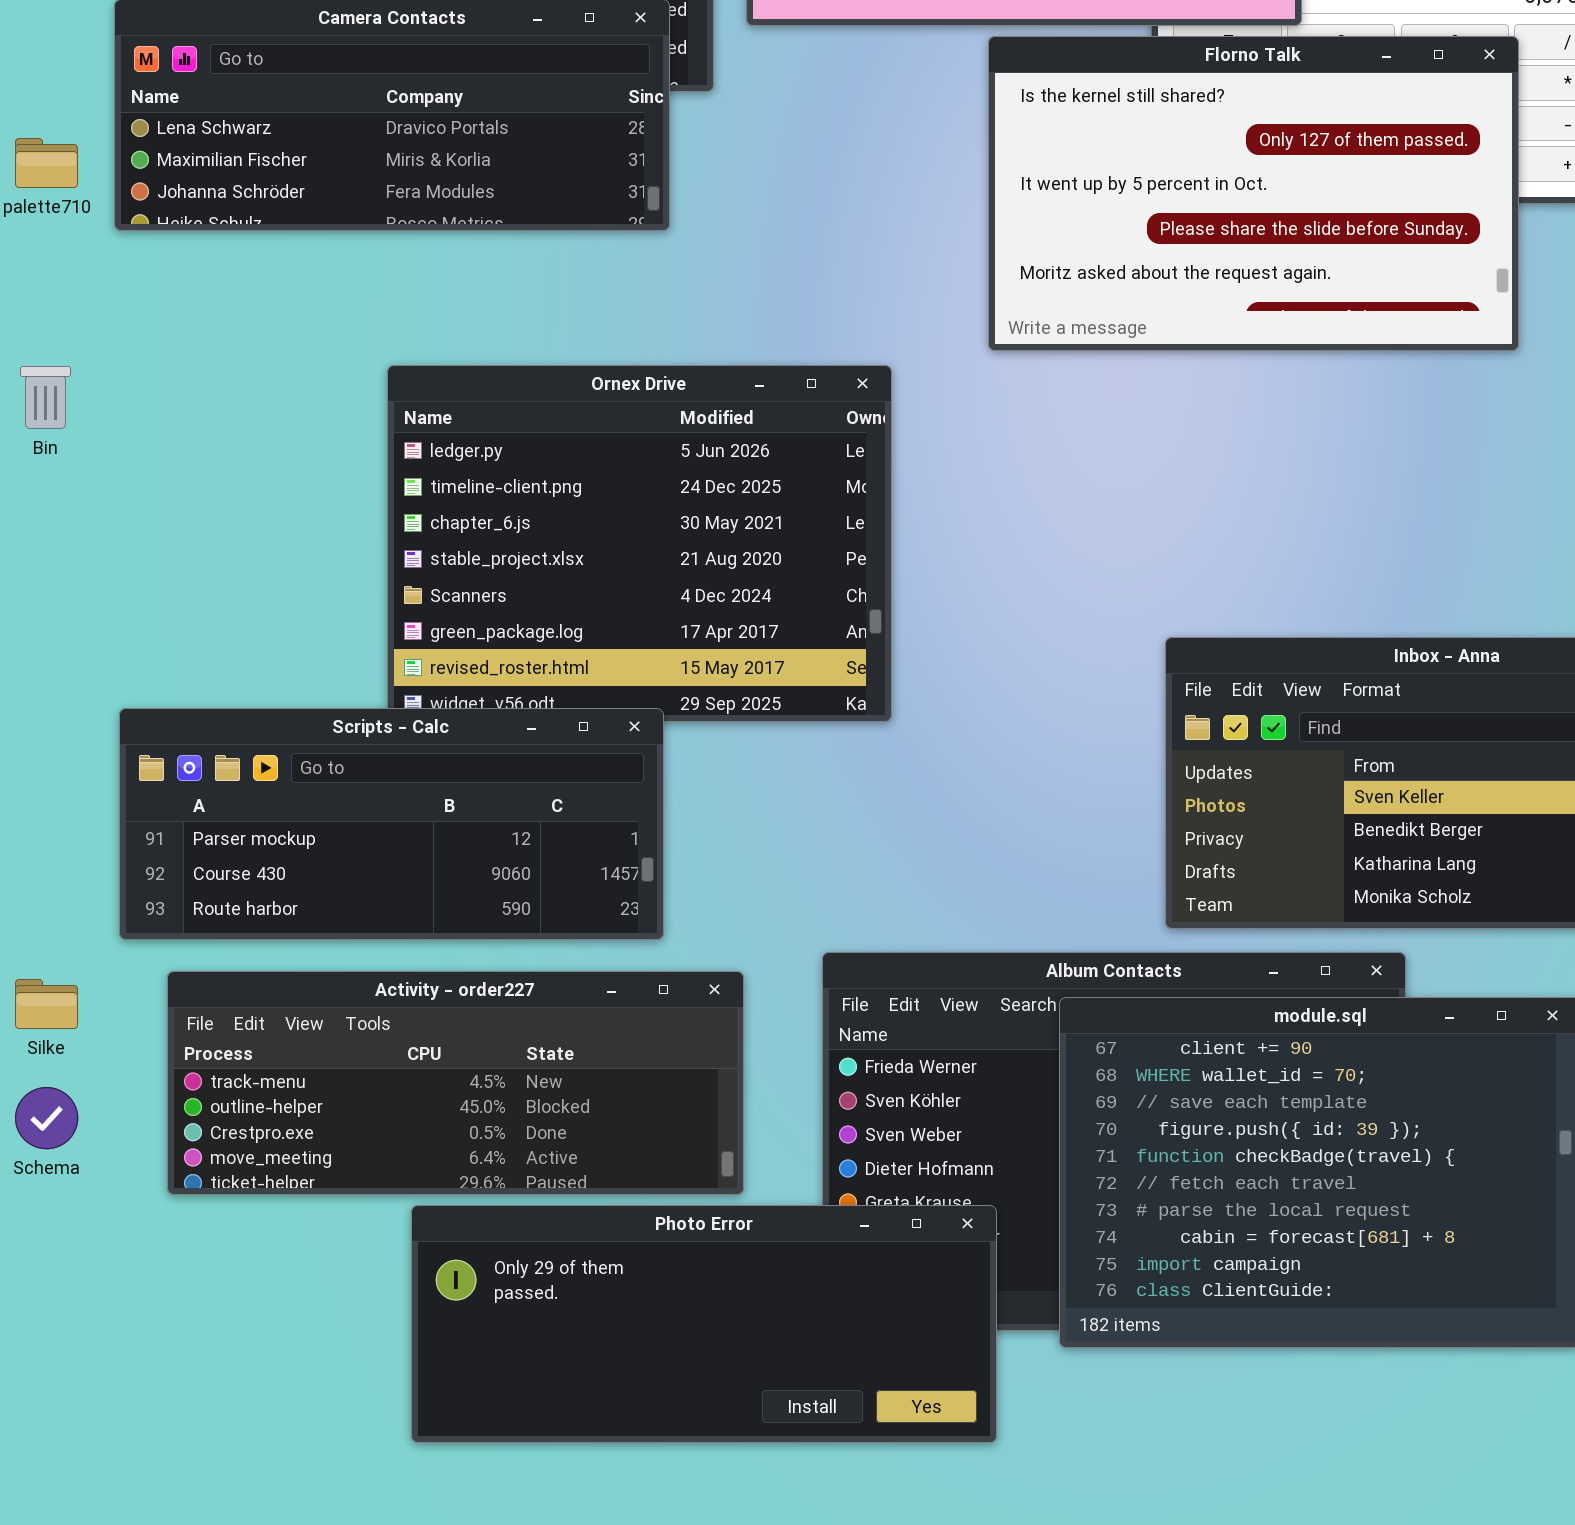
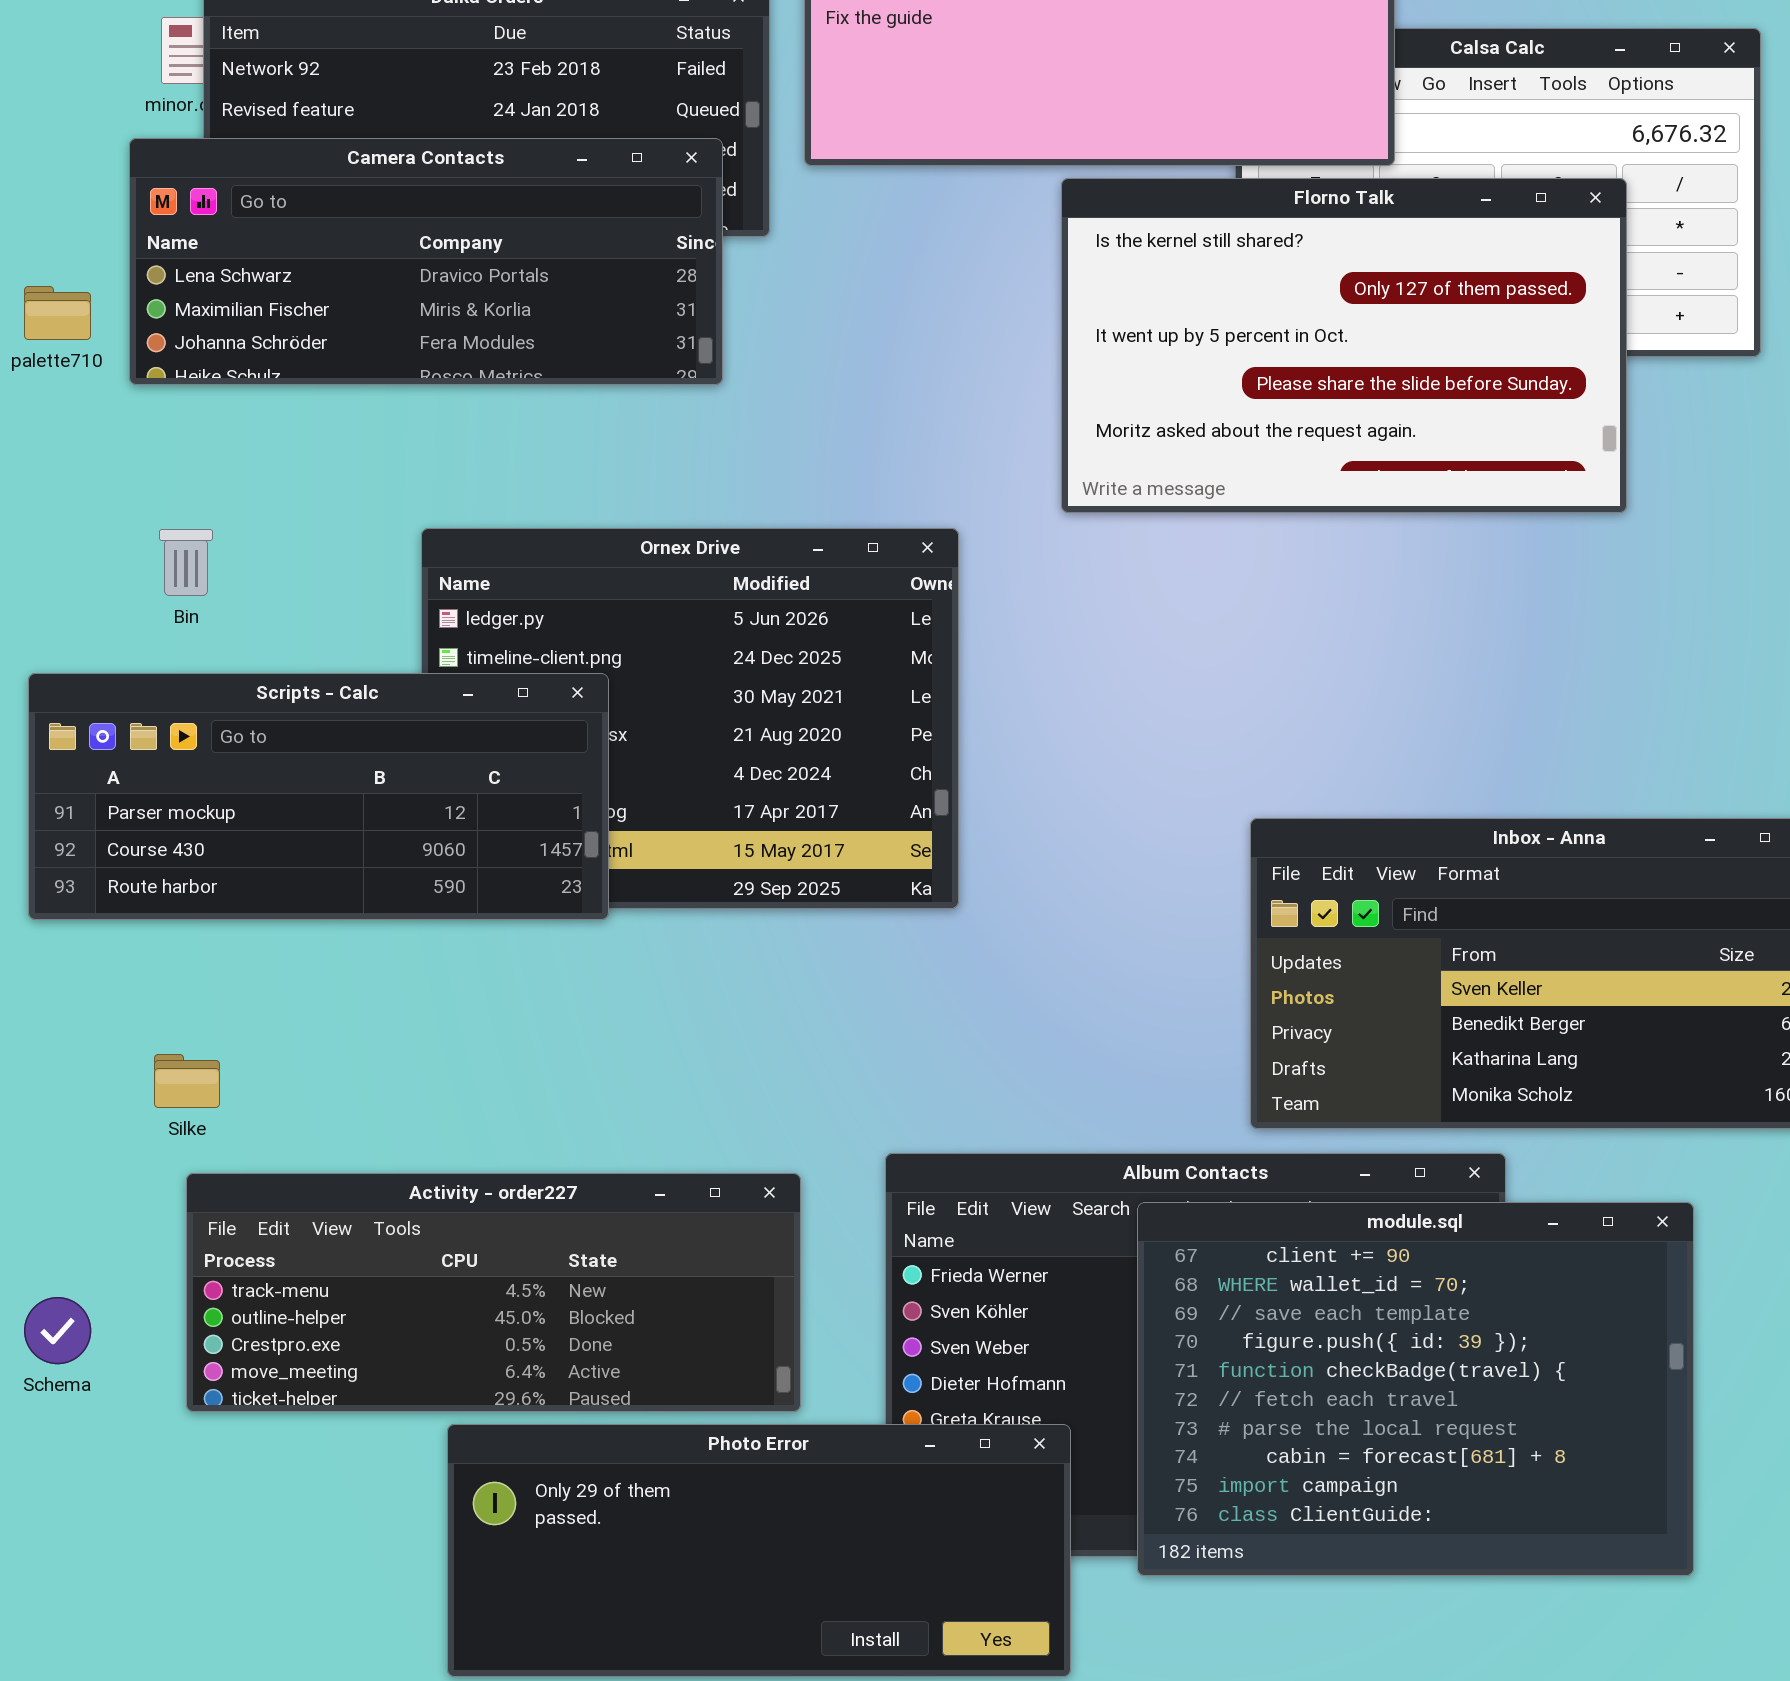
Bin: [20,366,71,429] -> [159,529,213,596], moved
Scripts - Calc: [119,708,664,940] -> [28,673,609,920], moved
Silke: [15,979,78,1029] -> [154,1054,220,1108], moved

